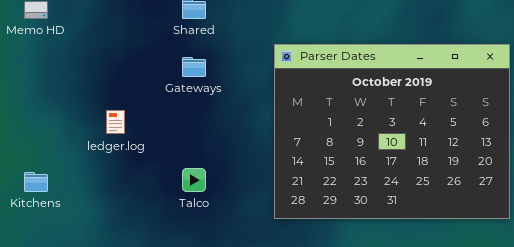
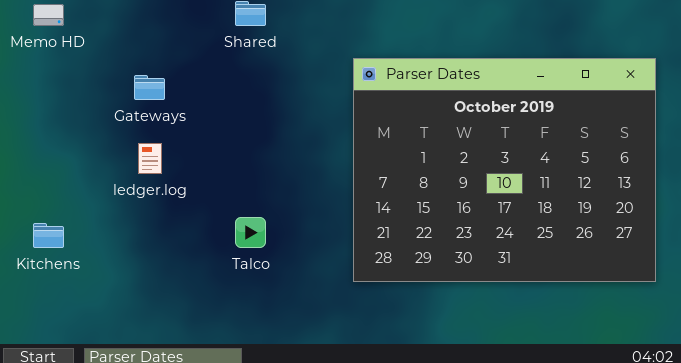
Gateways: [182,57,206,77] -> [134,75,165,100], moved

